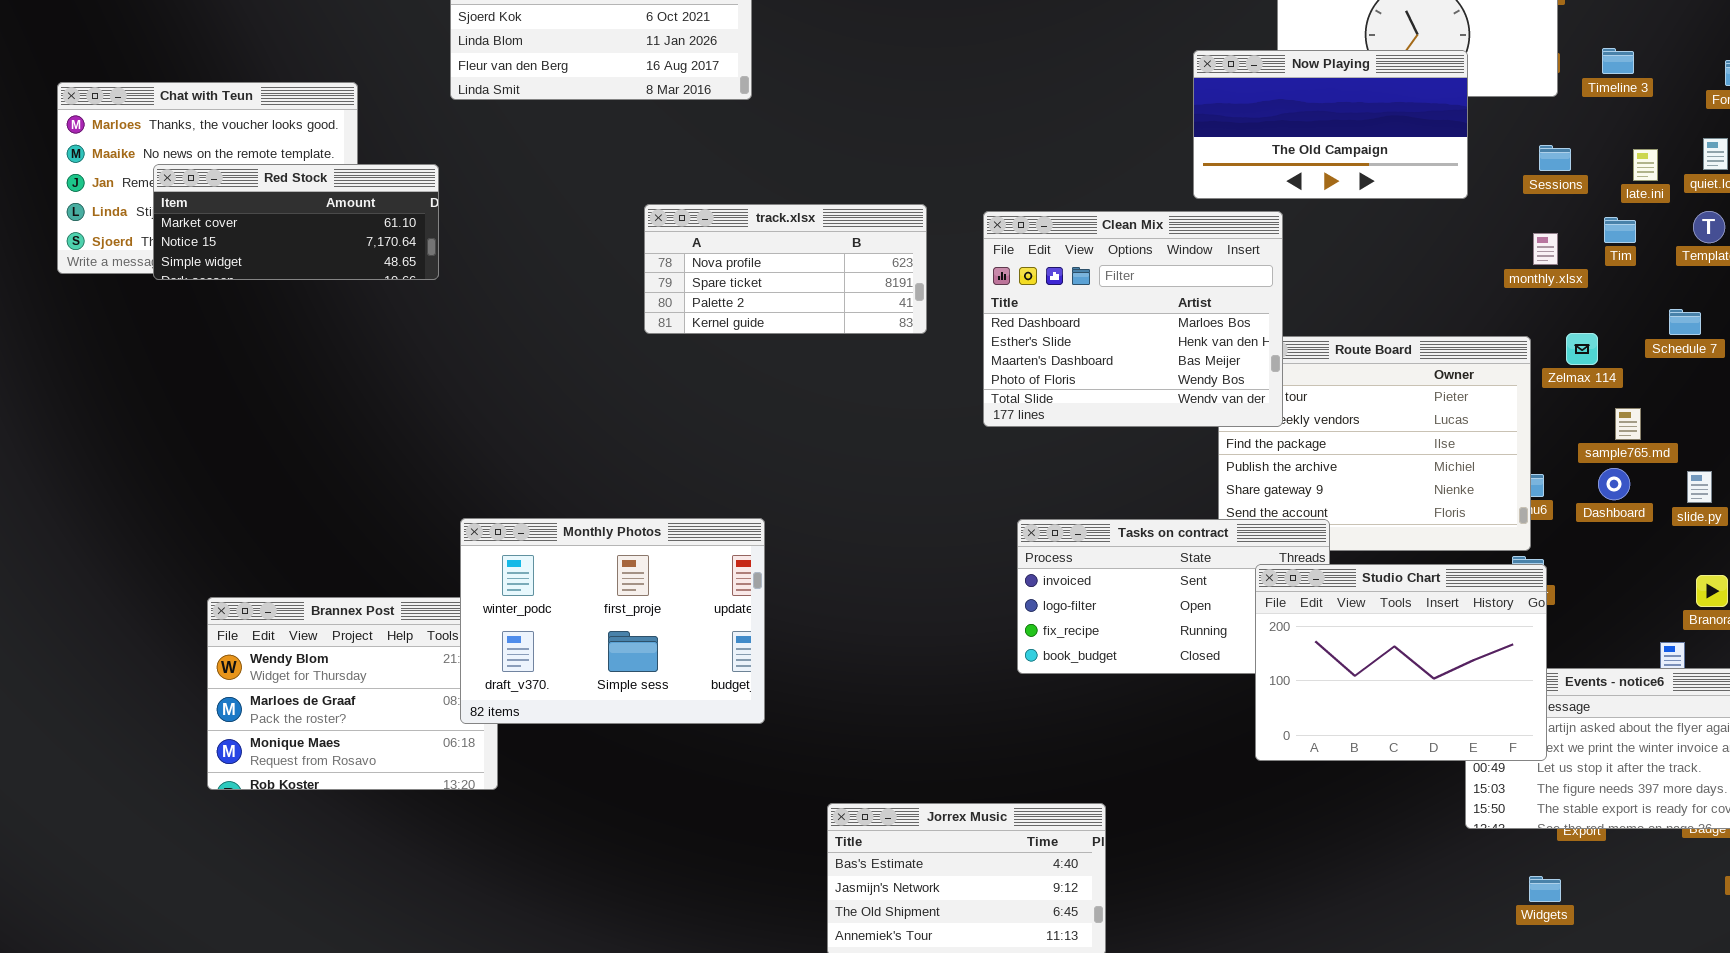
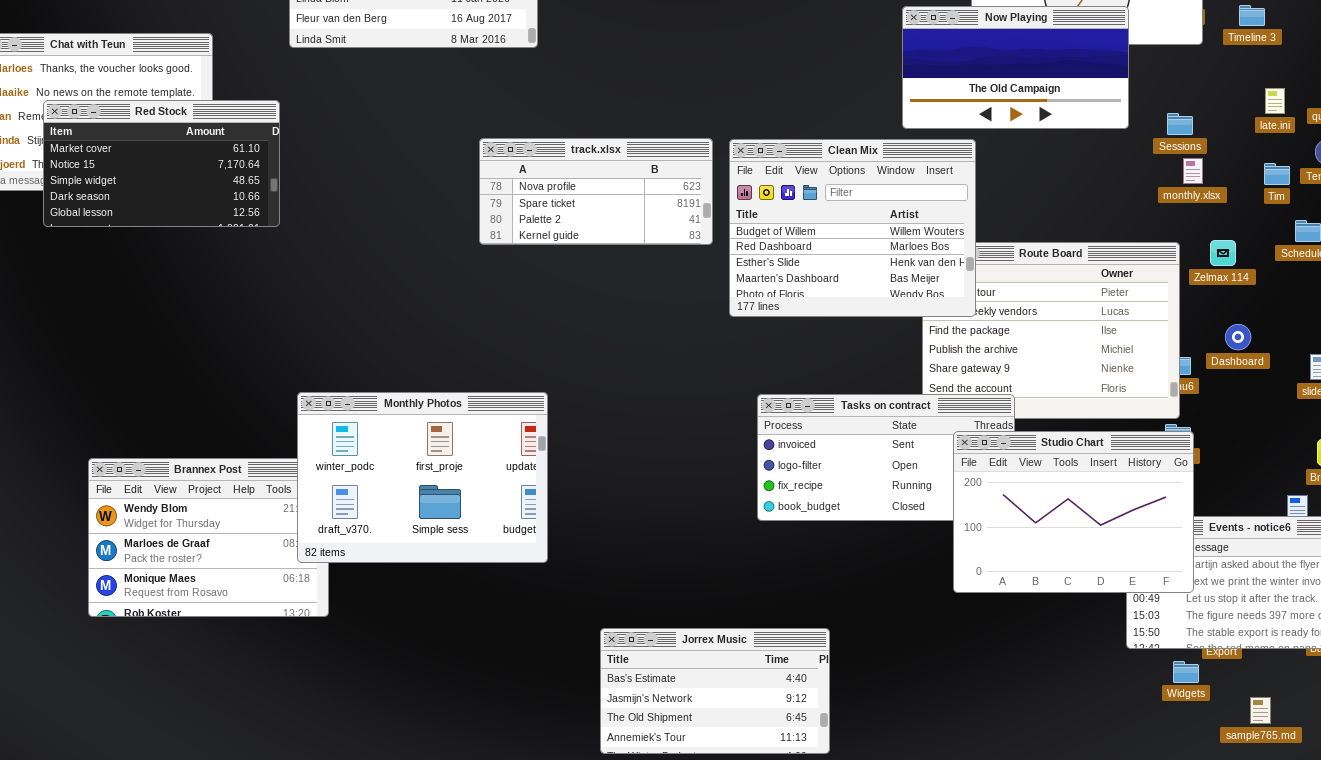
Sessions: [1539,145,1571,171] -> [1167,113,1193,135], moved
Red Stock: [153,164,439,280] -> [43,100,280,227], resized
track.xlsx: [644,204,927,334] -> [479,138,713,245], moved
Clean Mix: [983,211,1283,427] -> [729,139,976,317], scrolled up 1 row
Tim: [1604,217,1636,243] -> [1264,163,1290,185], moved
sample765.md: [1615,408,1641,440] -> [1250,697,1271,724], moved
Dashboard: [1598,468,1630,500] -> [1225,324,1251,350], moved
Widgets: [1529,876,1561,902] -> [1173,661,1199,683], moved

